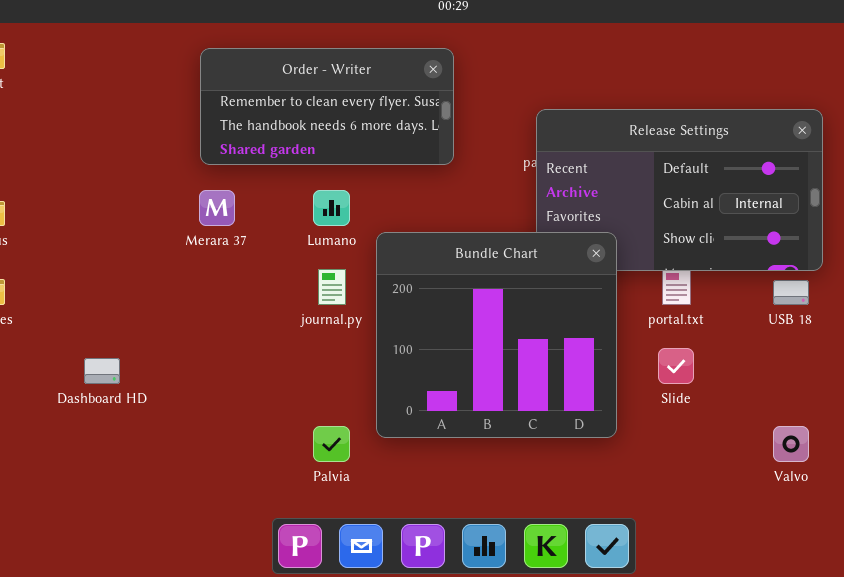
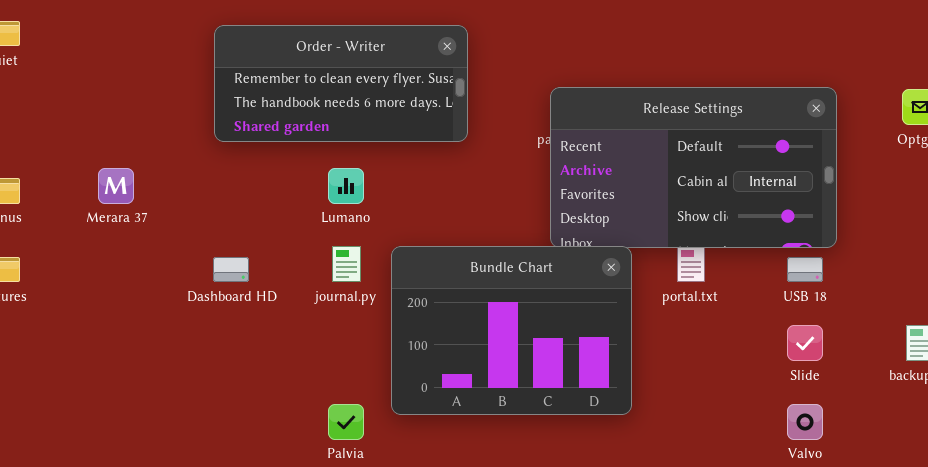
Merara 37: [199,190,235,226] -> [98,168,134,204], moved
Bundle Chart: [376,232,617,438] -> [391,246,632,415], resized
Slide: [658,348,694,384] -> [787,325,823,361], moved
Dashboard HD: [84,358,120,384] -> [213,257,249,282], moved

